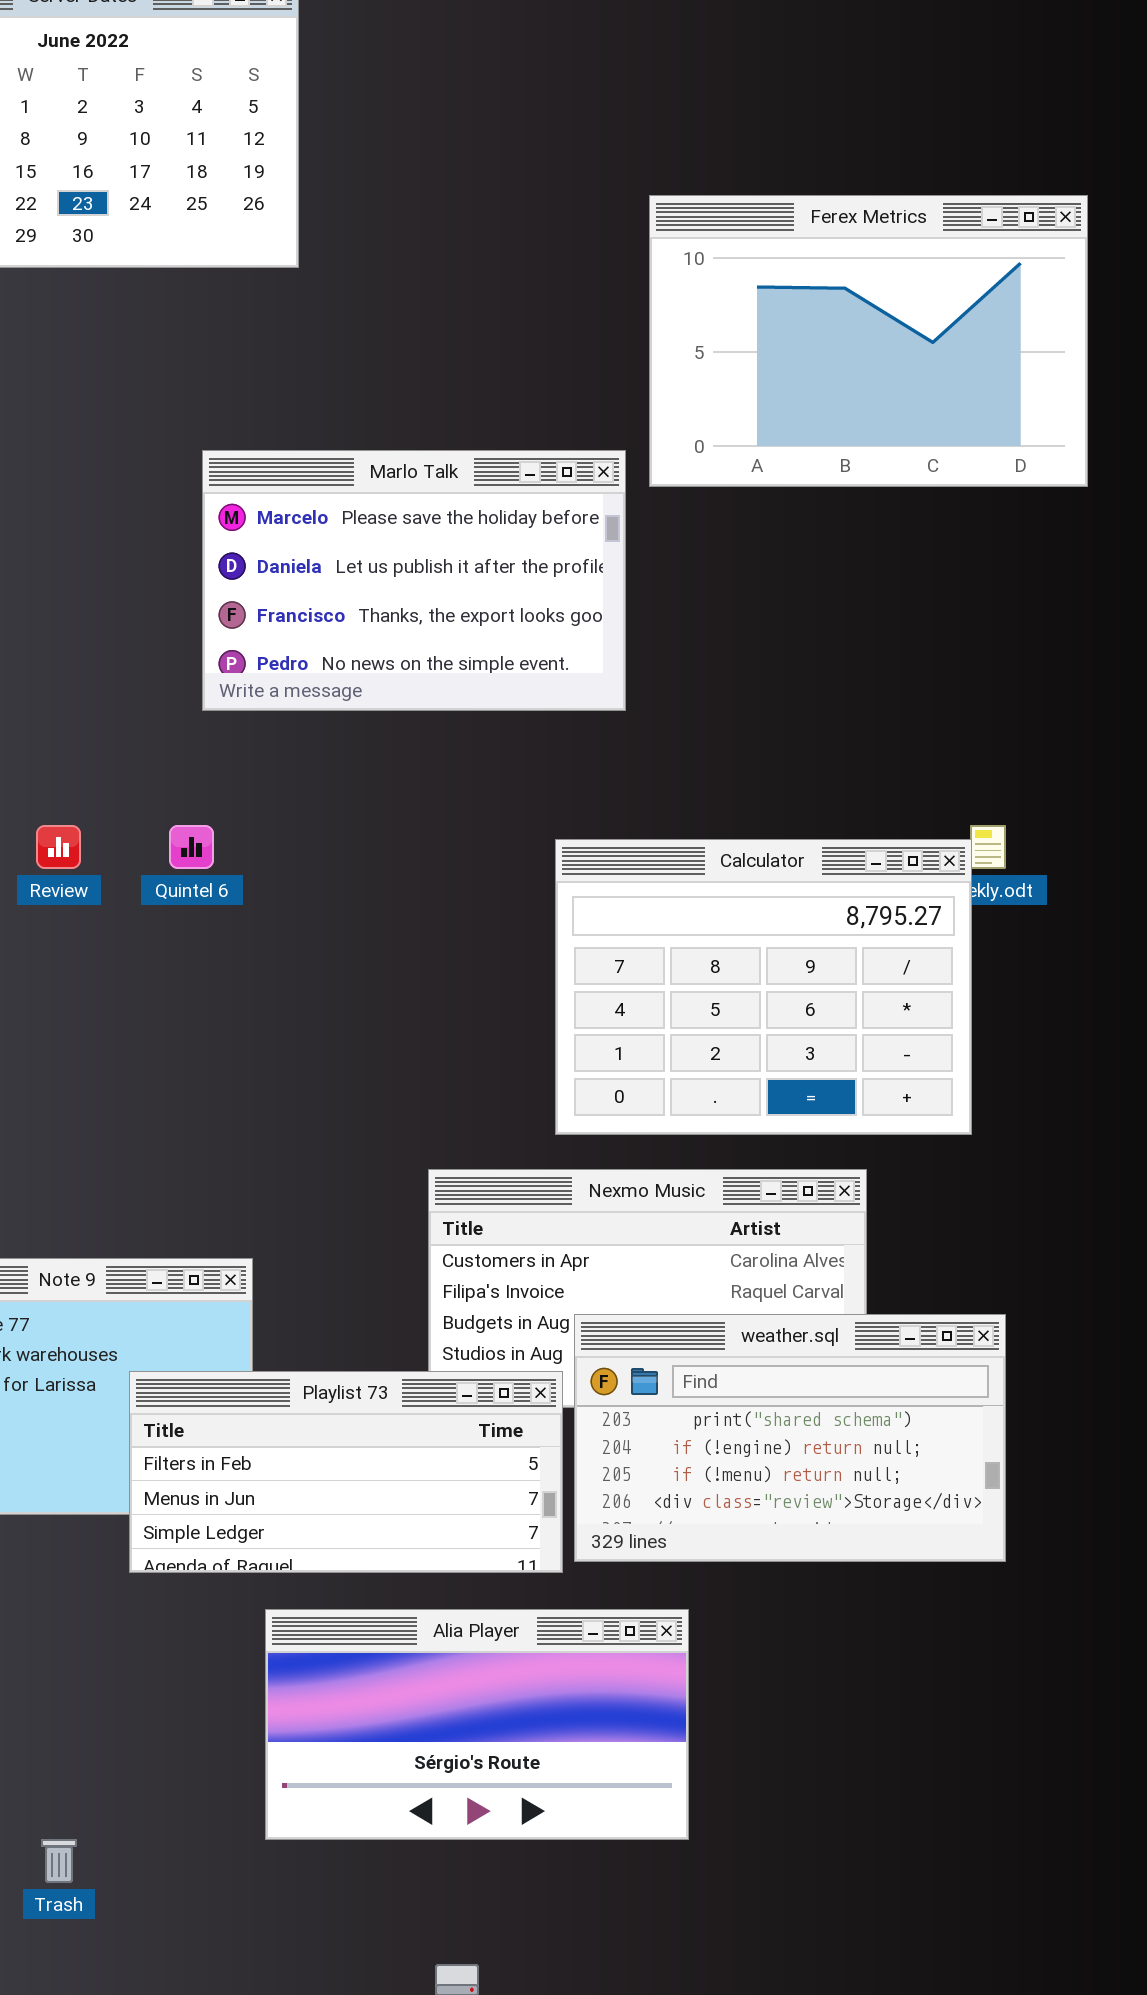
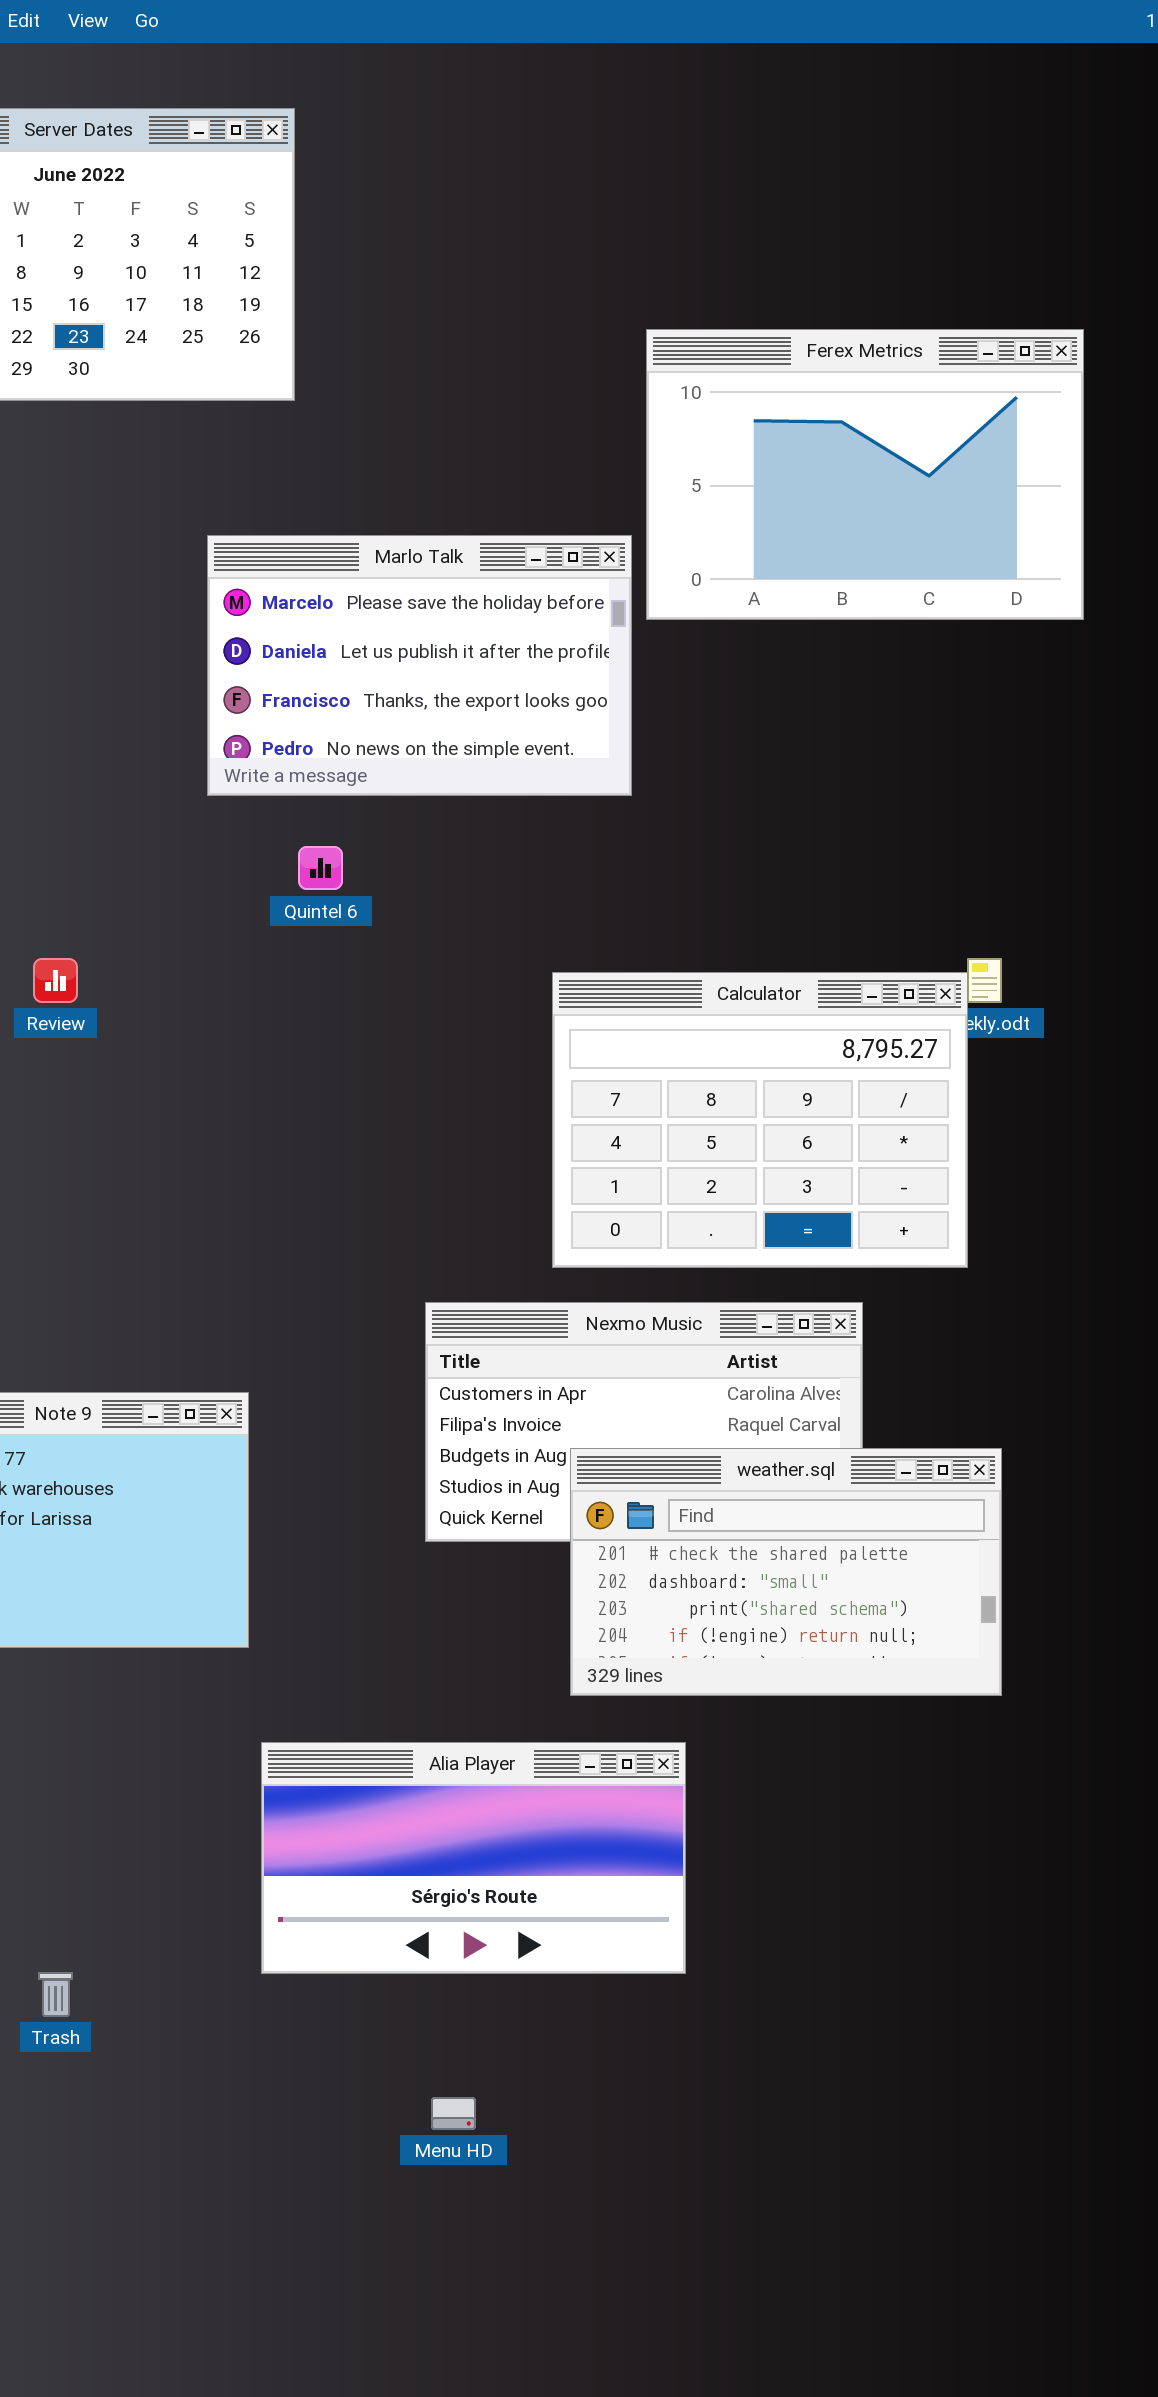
Marlo Talk: [202,450,626,711] -> [207,535,632,796], moved
Quintel 6: [169,825,214,869] -> [298,846,343,890], moved
weather.sql: [574,1314,1006,1562] -> [570,1448,1002,1696], scrolled up 2 rows
Playlist 73: [129,1371,563,1573] -> none, closed

